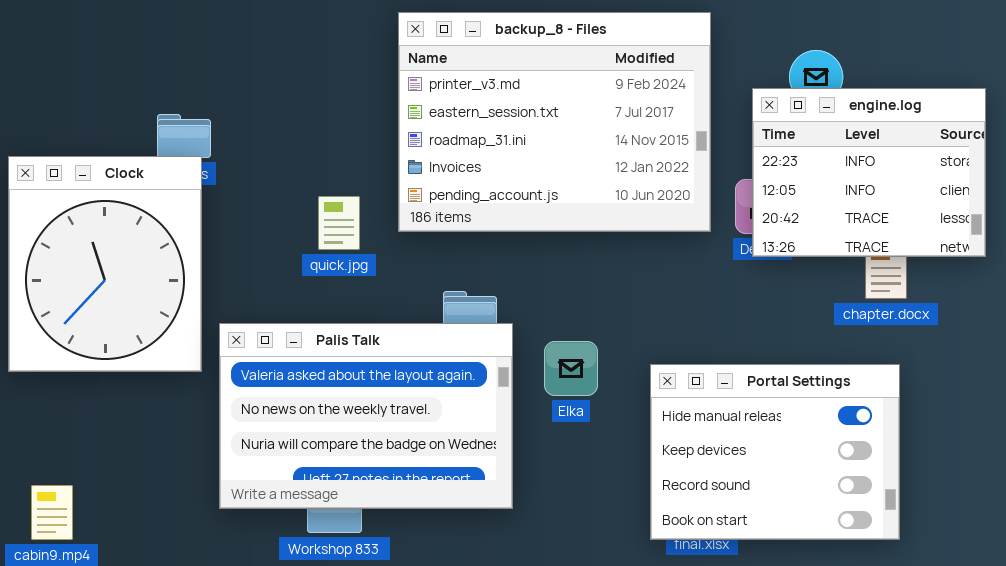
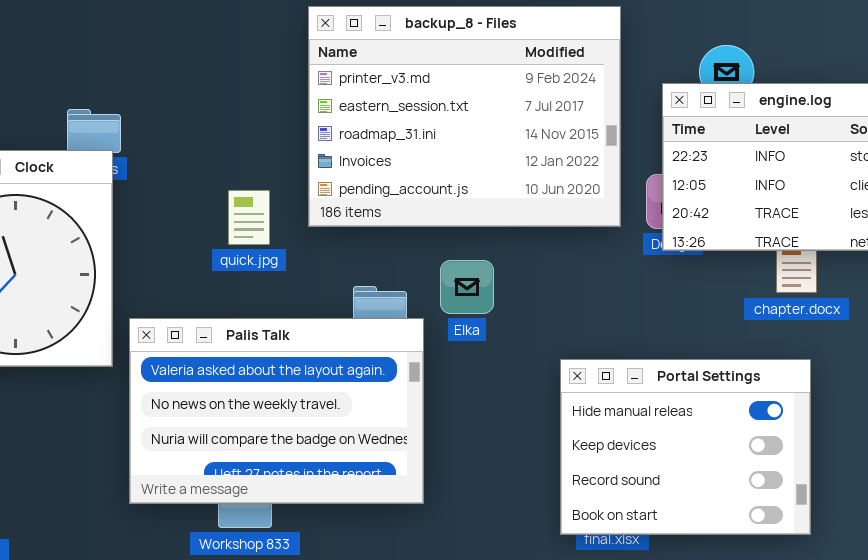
Elka: [544,341,598,396] -> [440,260,494,314], moved

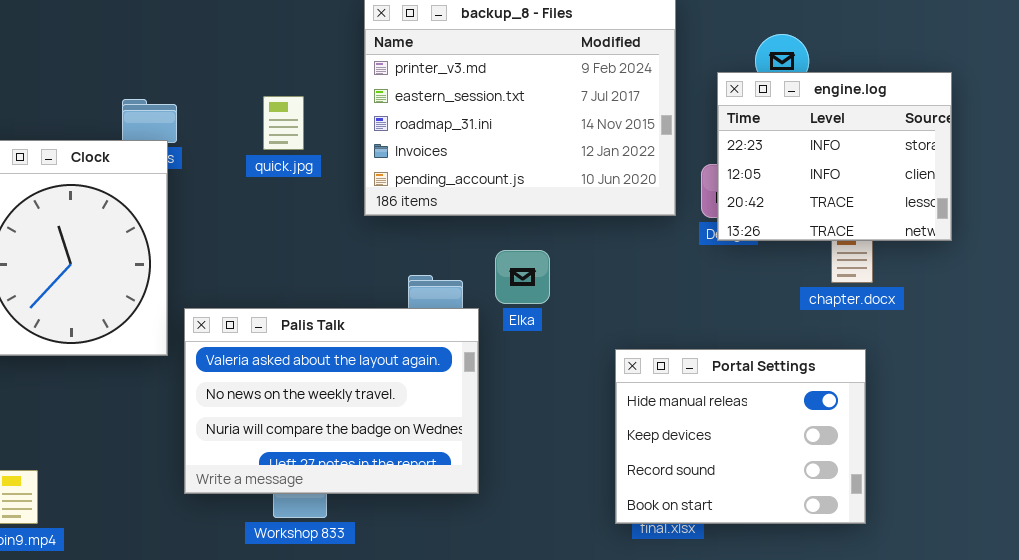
quick.jpg: [228,190,270,245] -> [263,96,304,150], moved

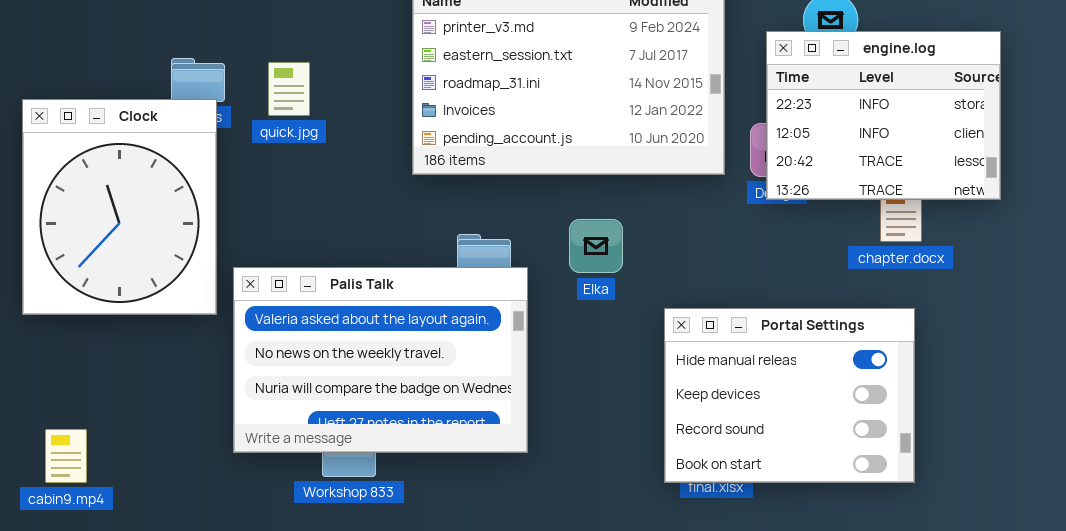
quick.jpg: [263,96,304,150] -> [268,62,310,116], moved
Elka: [495,250,550,304] -> [569,219,623,273], moved

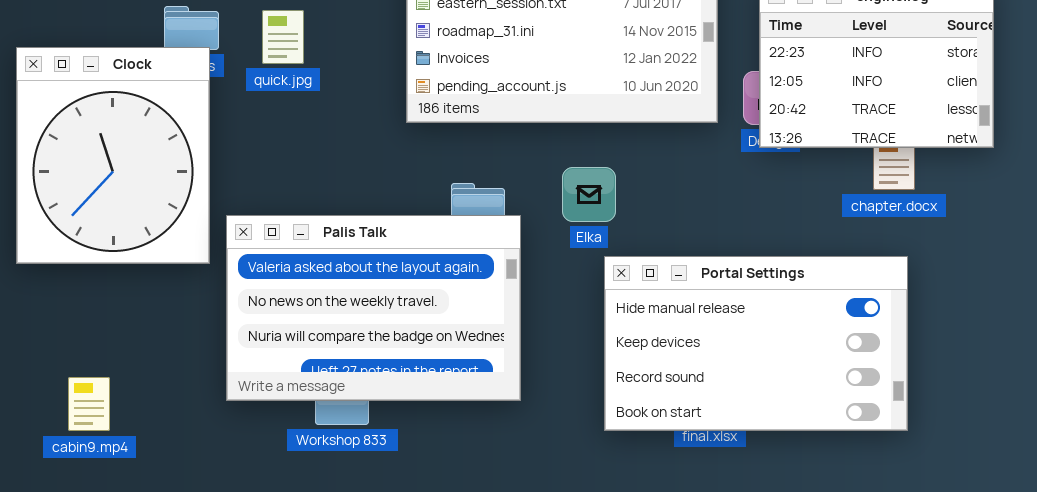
Portal Settings: [664,308,915,483] -> [604,256,908,431], resized
cabin9.mp4: [45,429,87,483] -> [68,377,110,431], moved

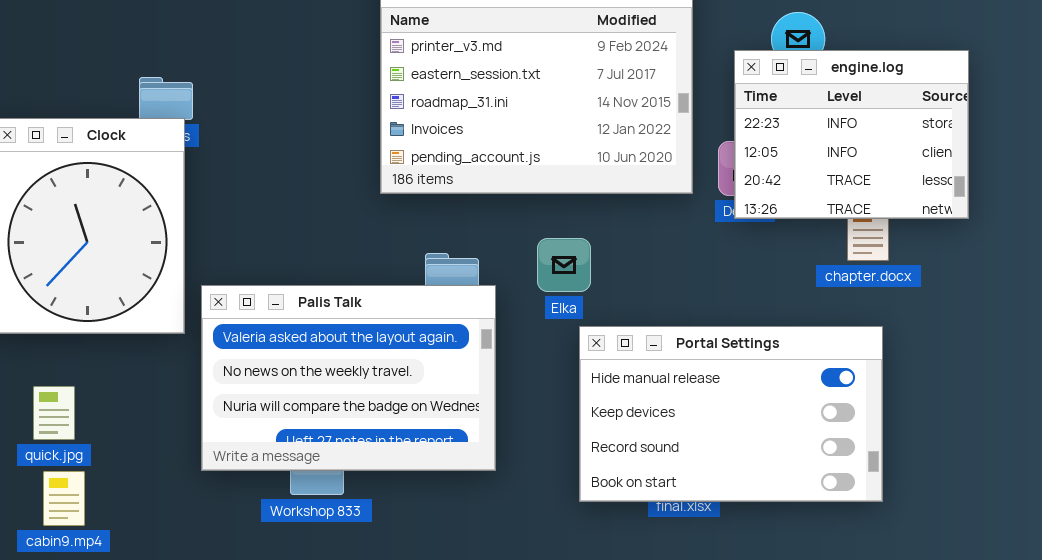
quick.jpg: [262,10,304,64] -> [33,386,75,440], moved
cabin9.mp4: [68,377,110,431] -> [43,471,85,526], moved

